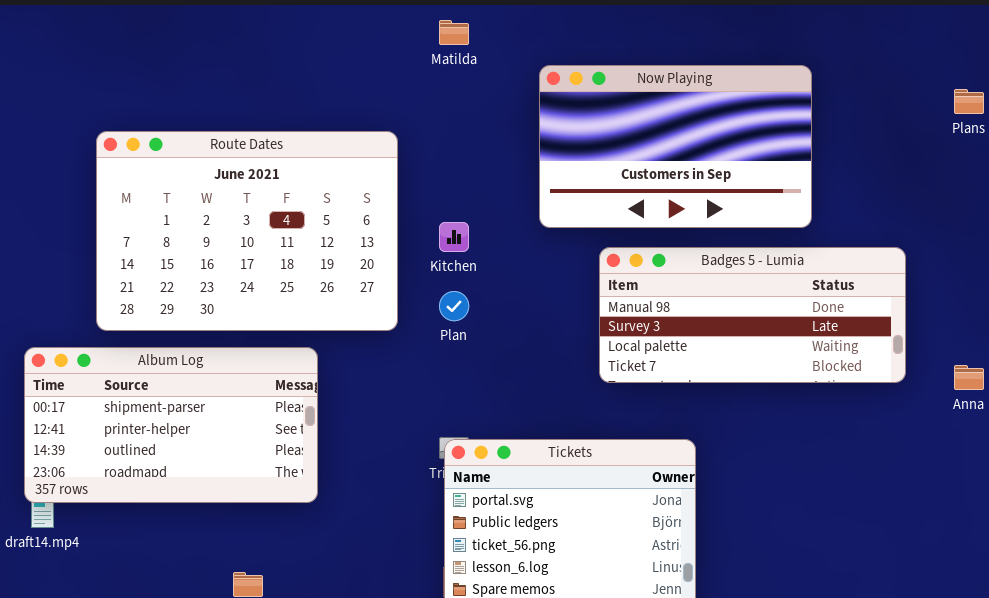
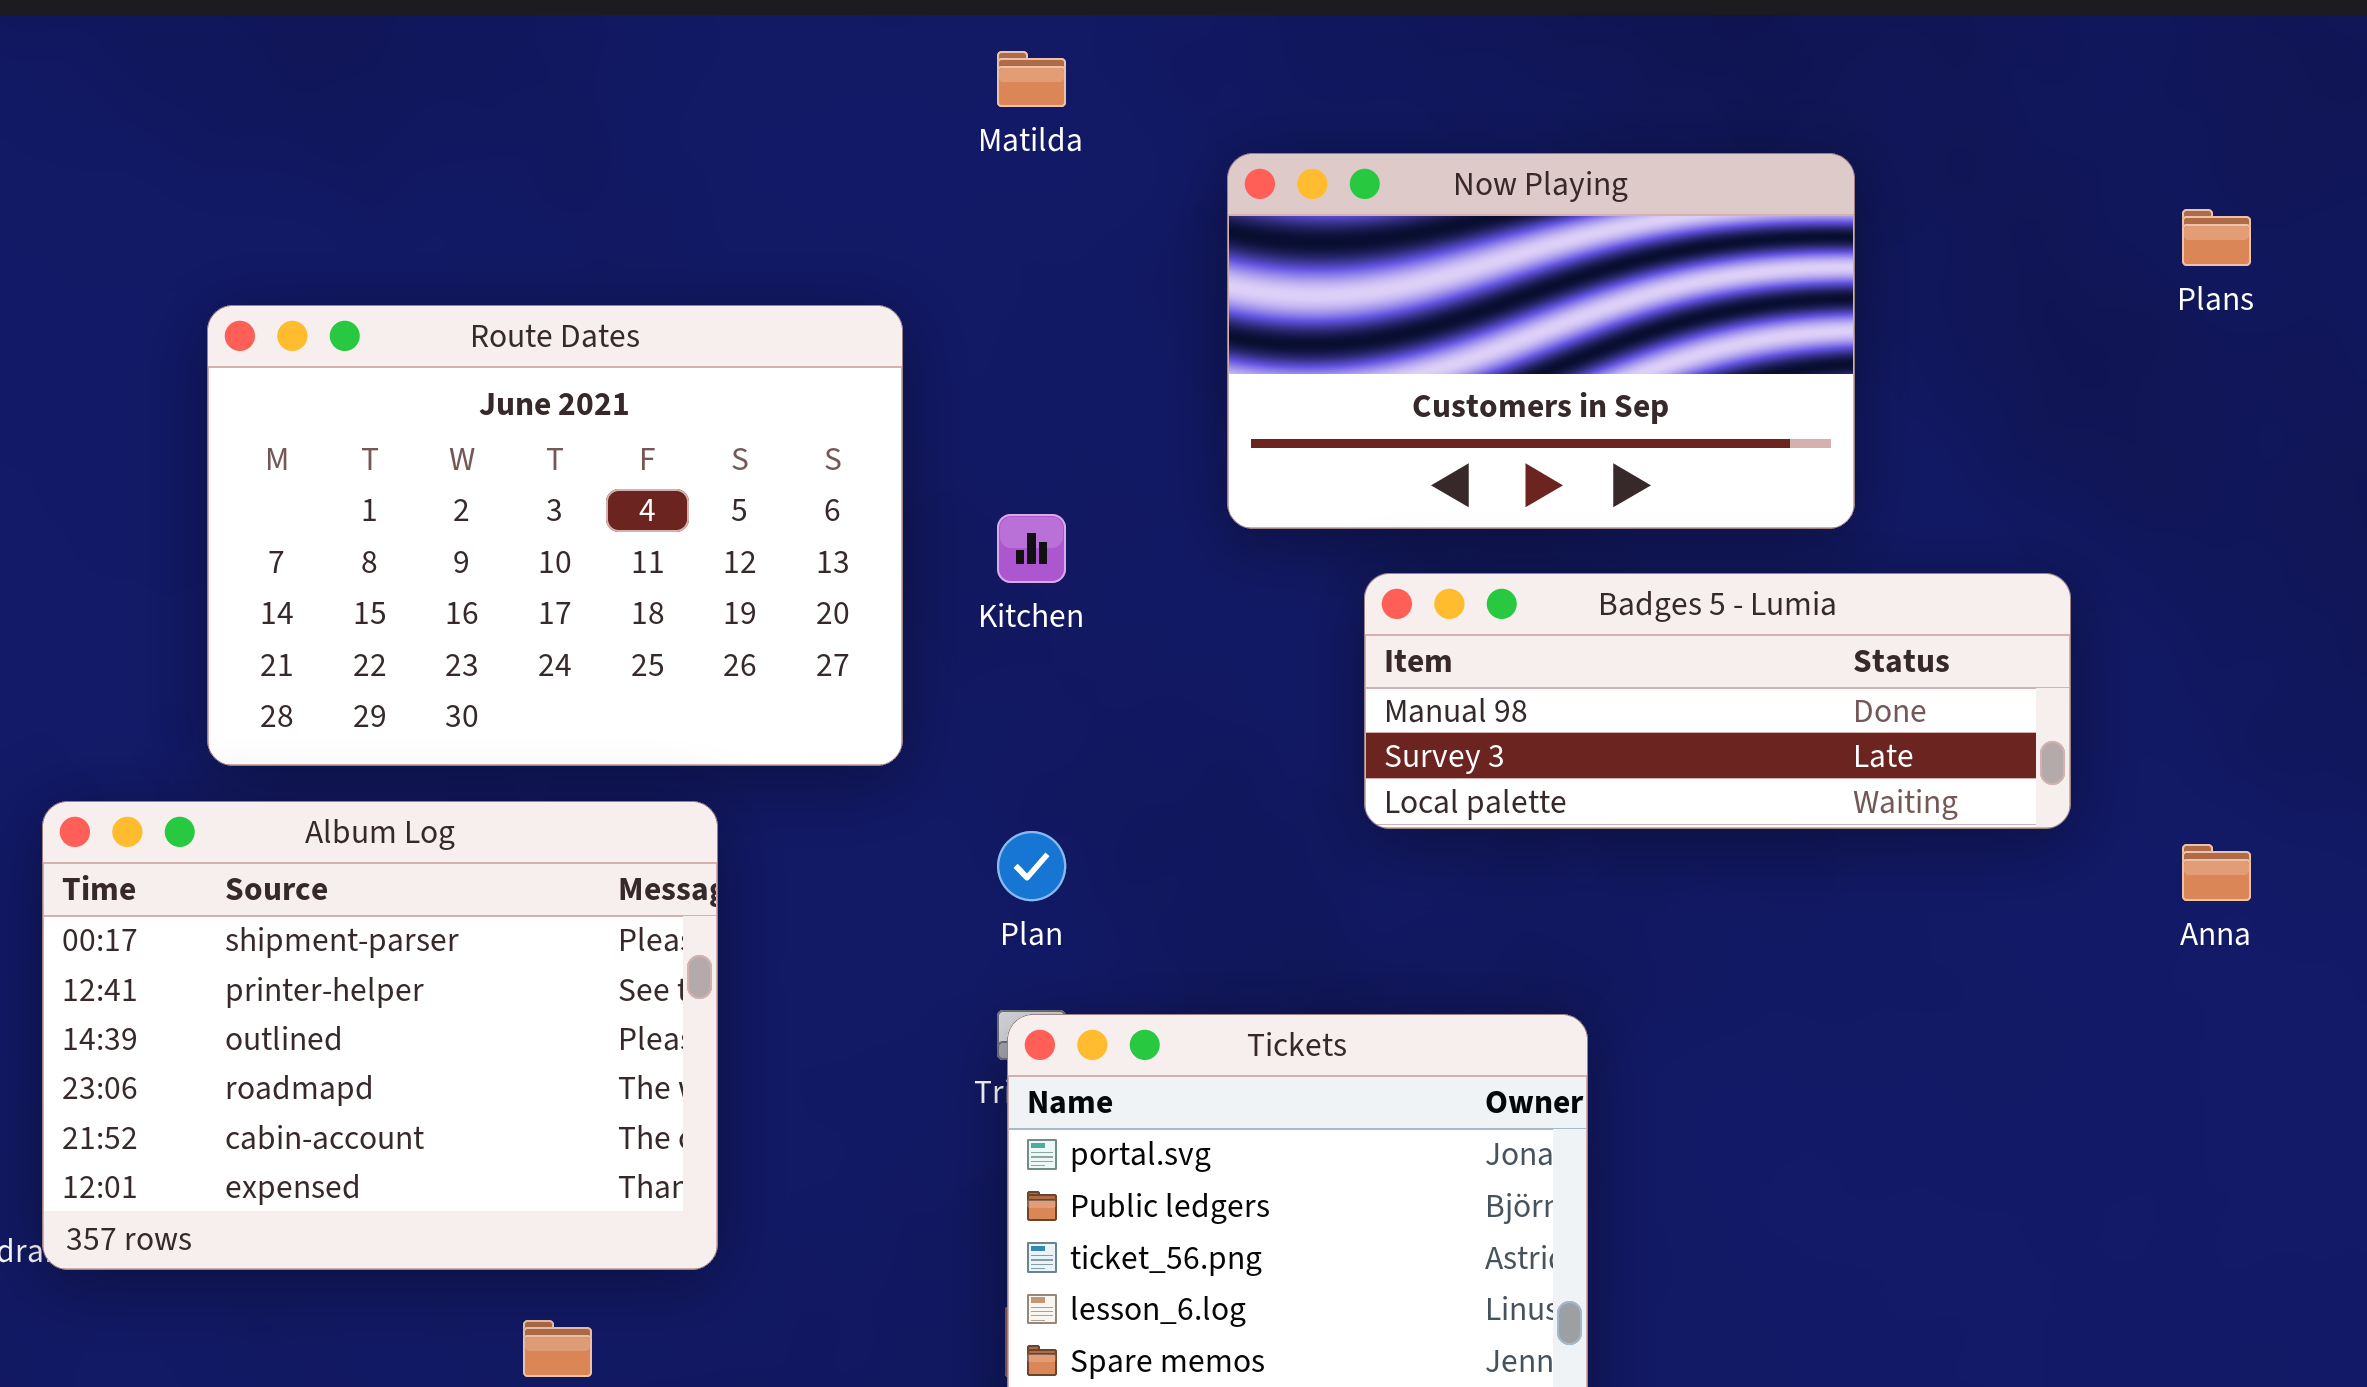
Badges 5 - Lumia: [599,247,906,383] -> [1364,573,2071,829], resized
Plan: [439,291,469,321] -> [997,831,1066,901], moved
Album Log: [24,347,318,503] -> [42,801,718,1270], resized

